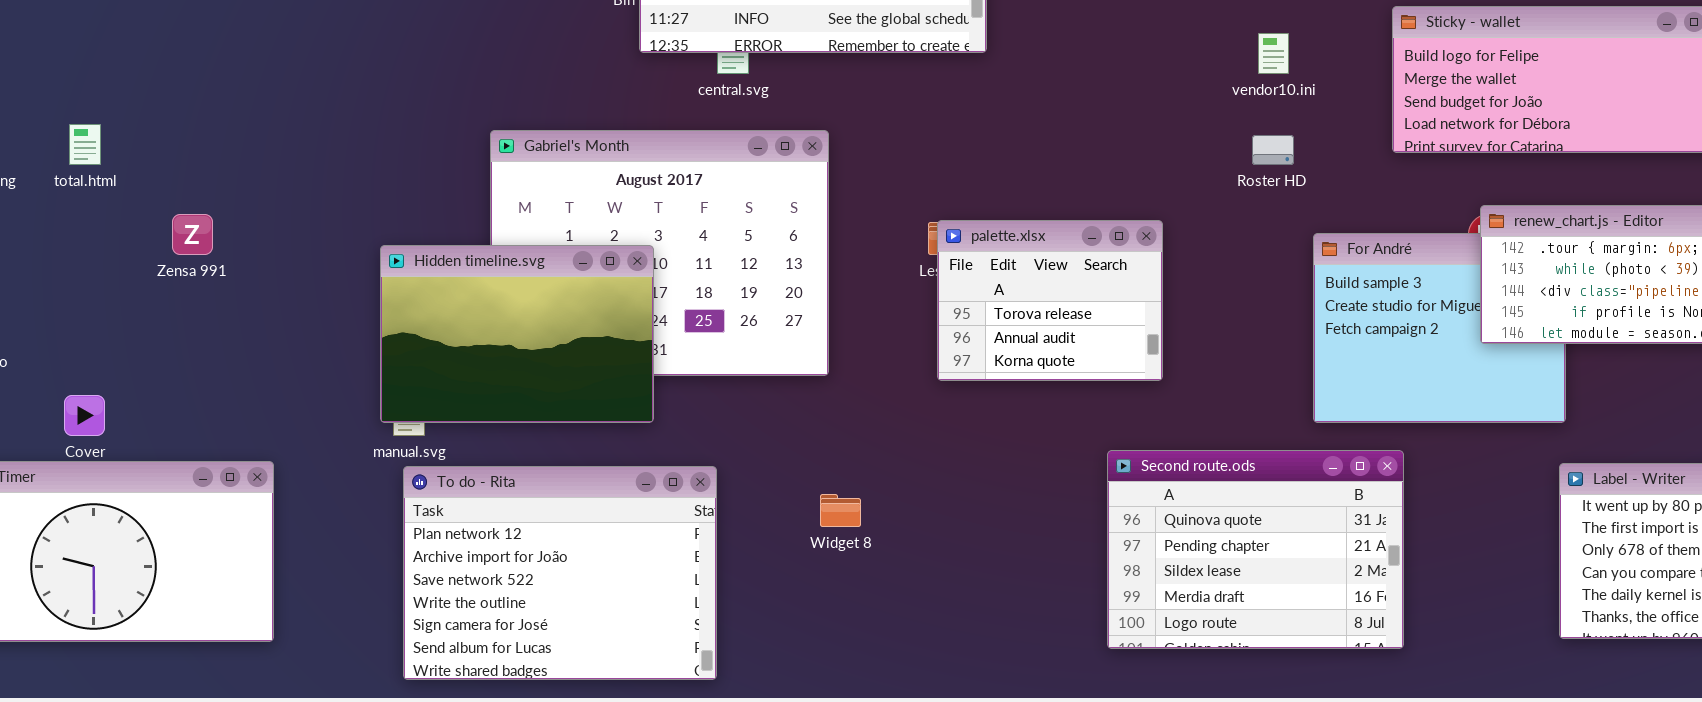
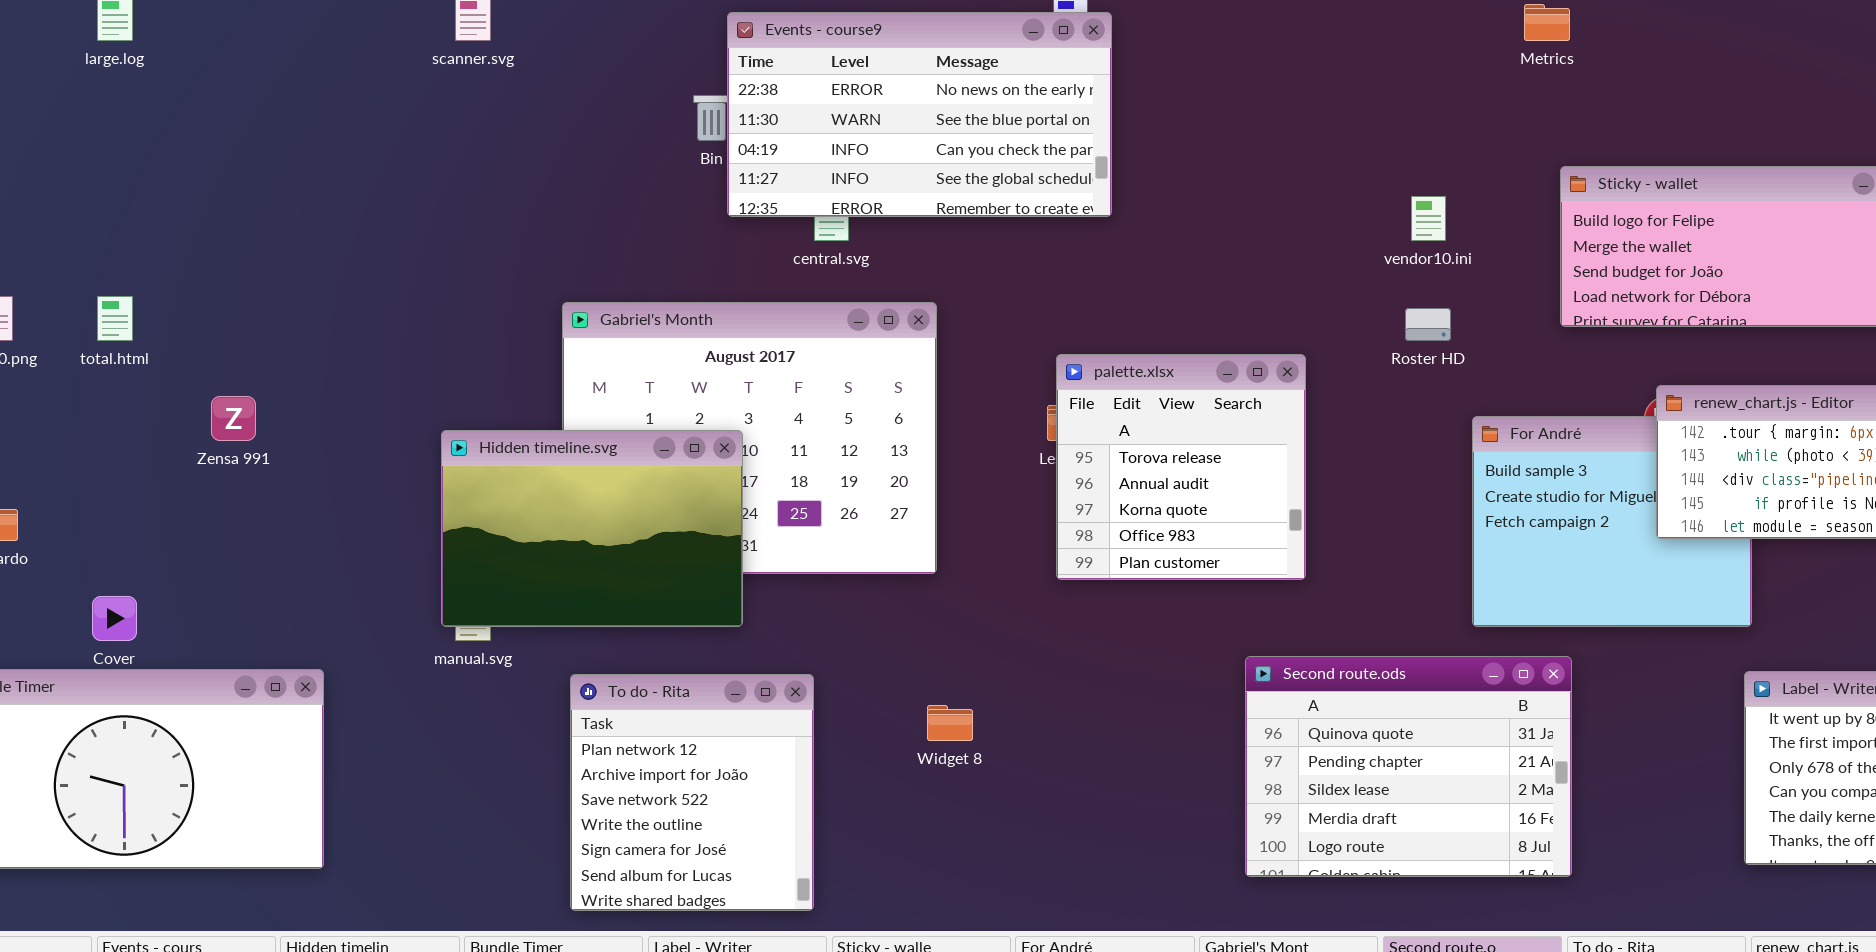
palette.xlsx: [937,220,1163,381] -> [1056,354,1306,580], resized
To do - Rita: [403,466,717,680] -> [570,674,814,911], resized

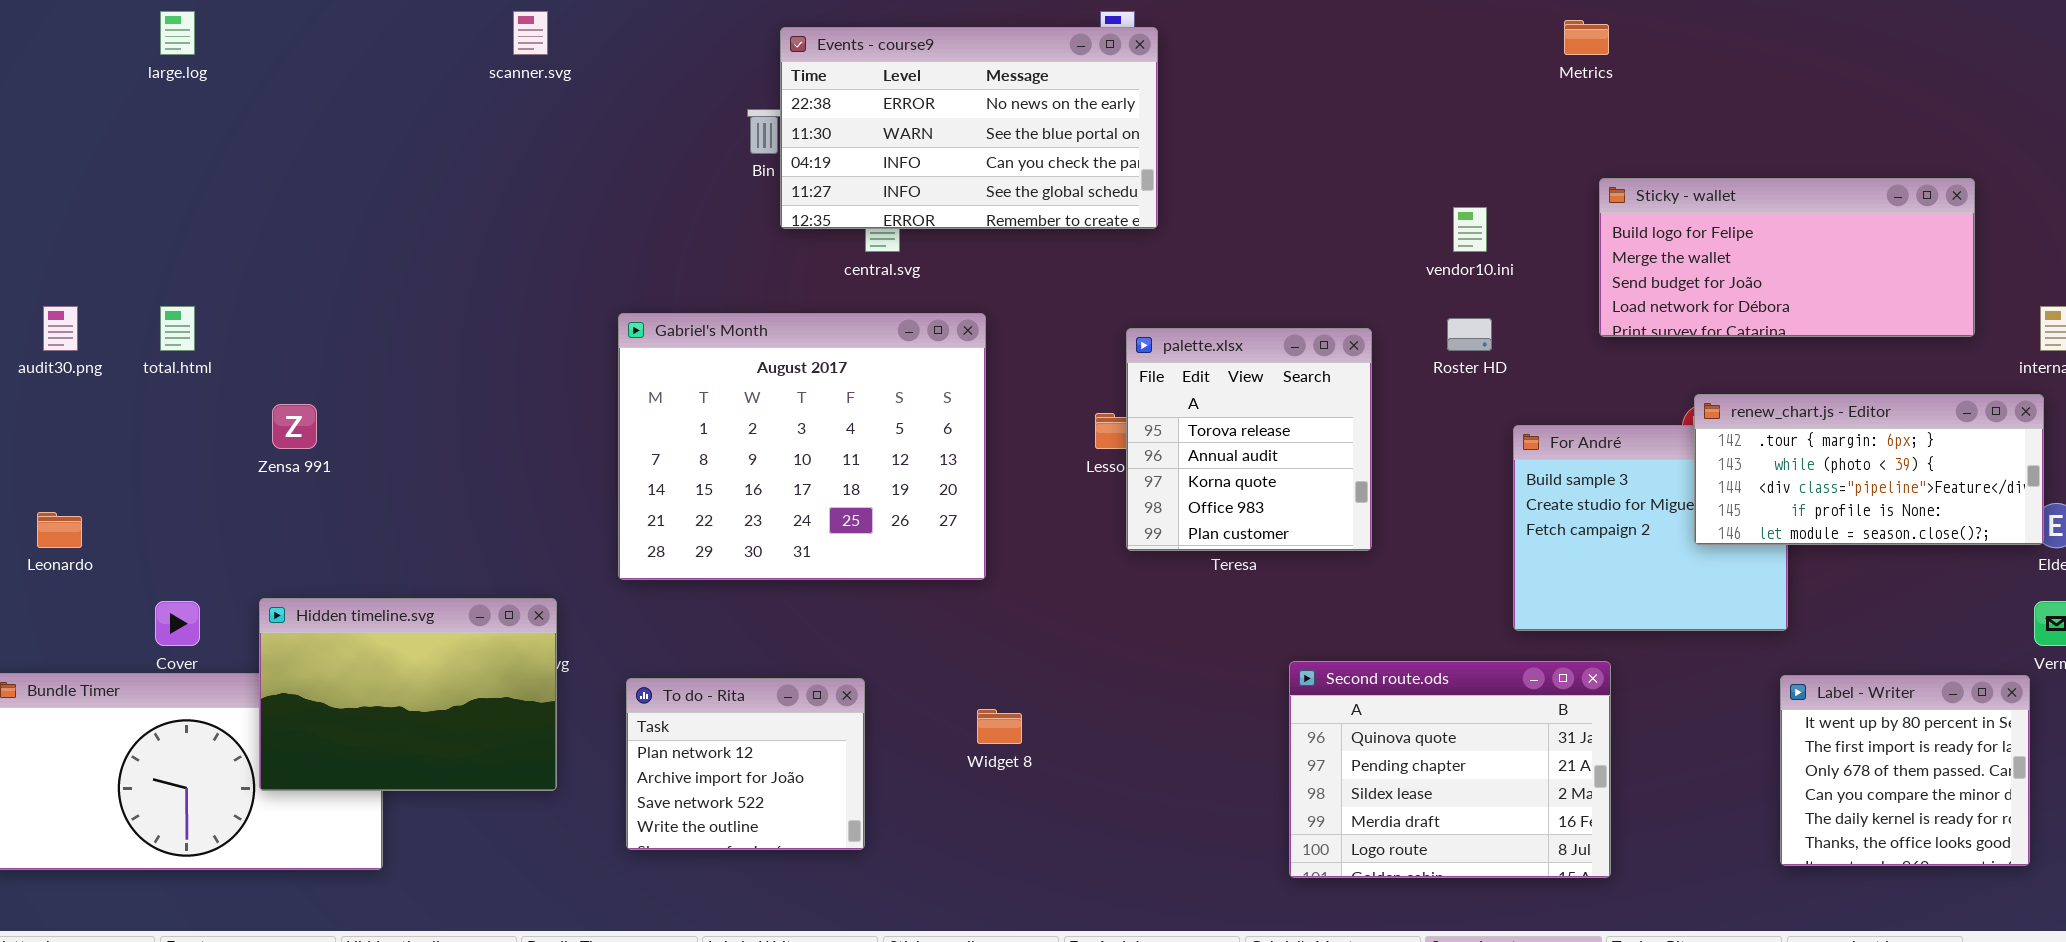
palette.xlsx: [1056,354,1306,580] -> [1126,328,1372,551], moved
Hidden timeline.svg: [441,430,743,627] -> [259,598,557,791], moved
To do - Rita: [570,674,814,911] -> [626,678,865,850], resized

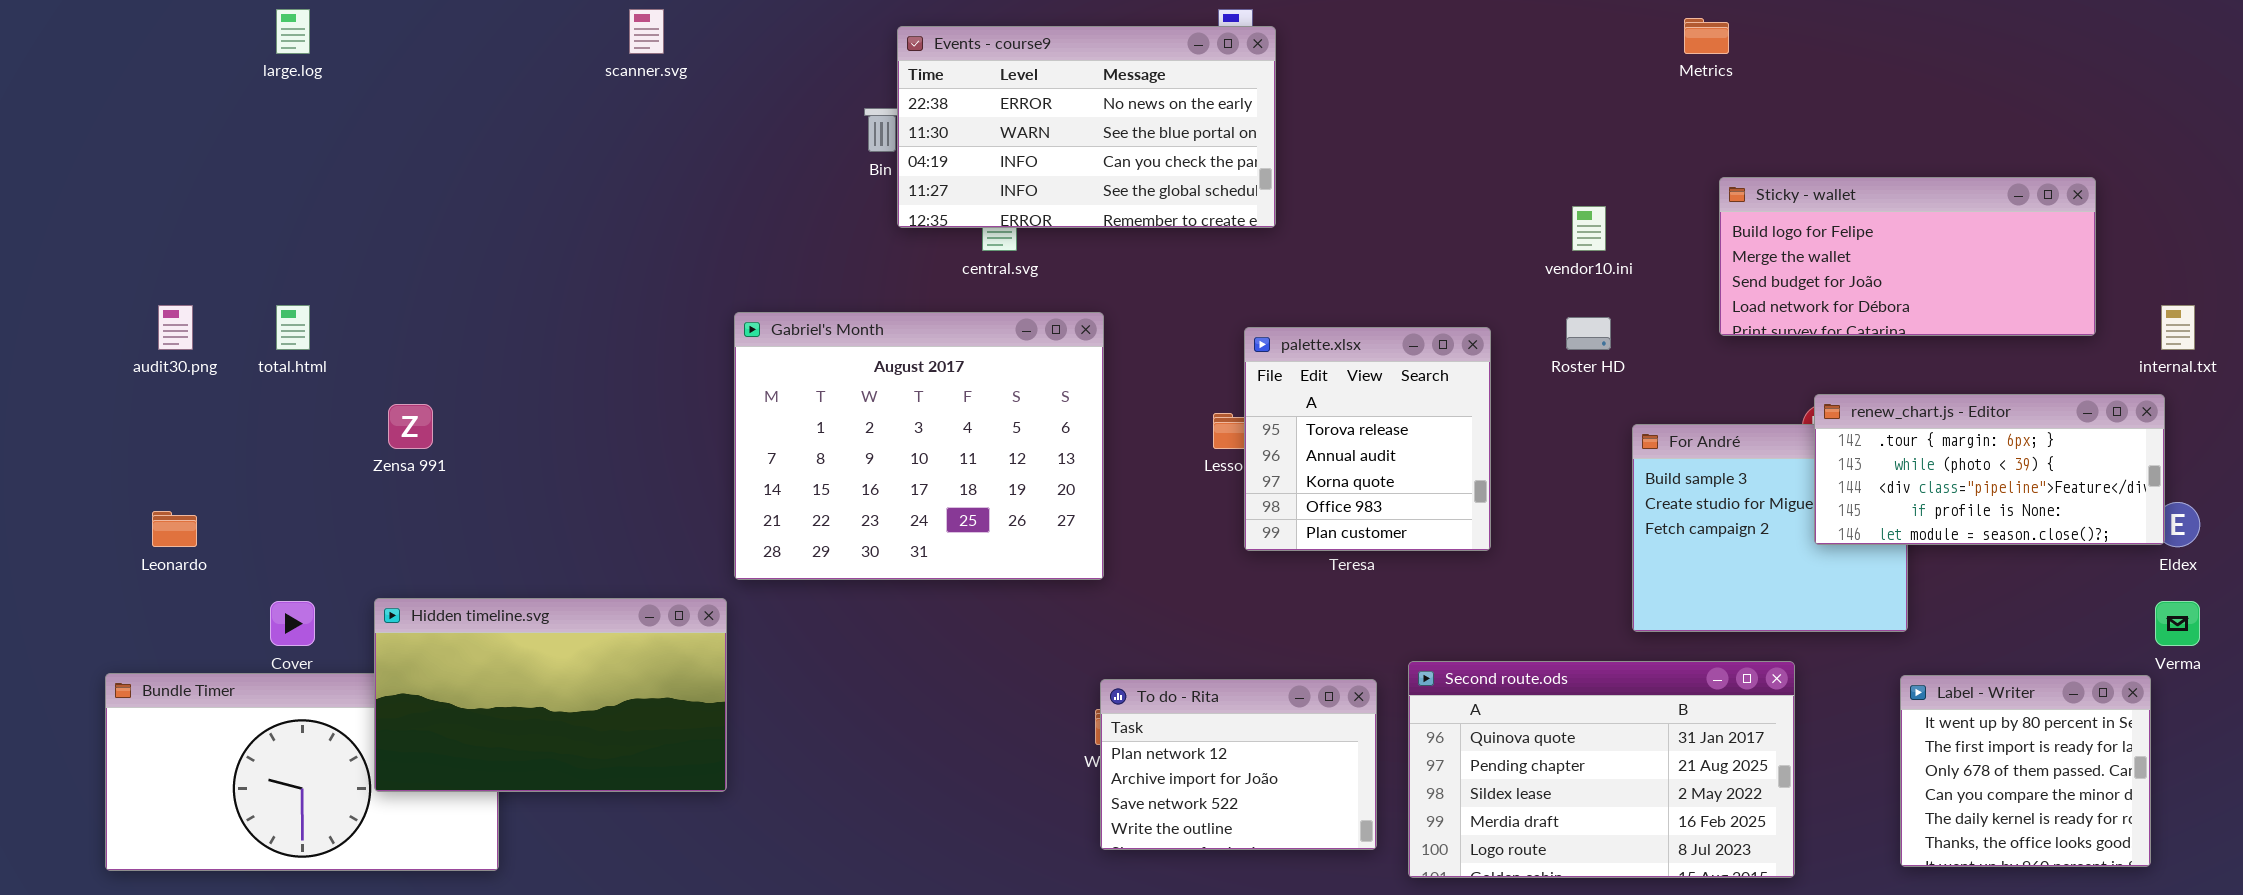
Hidden timeline.svg: [259,598,557,791] -> [374,598,727,792], resized
Second route.ods: [1289,661,1611,878] -> [1408,661,1795,878], resized
To do - Rita: [626,678,865,850] -> [1100,679,1377,850], moved, resized

